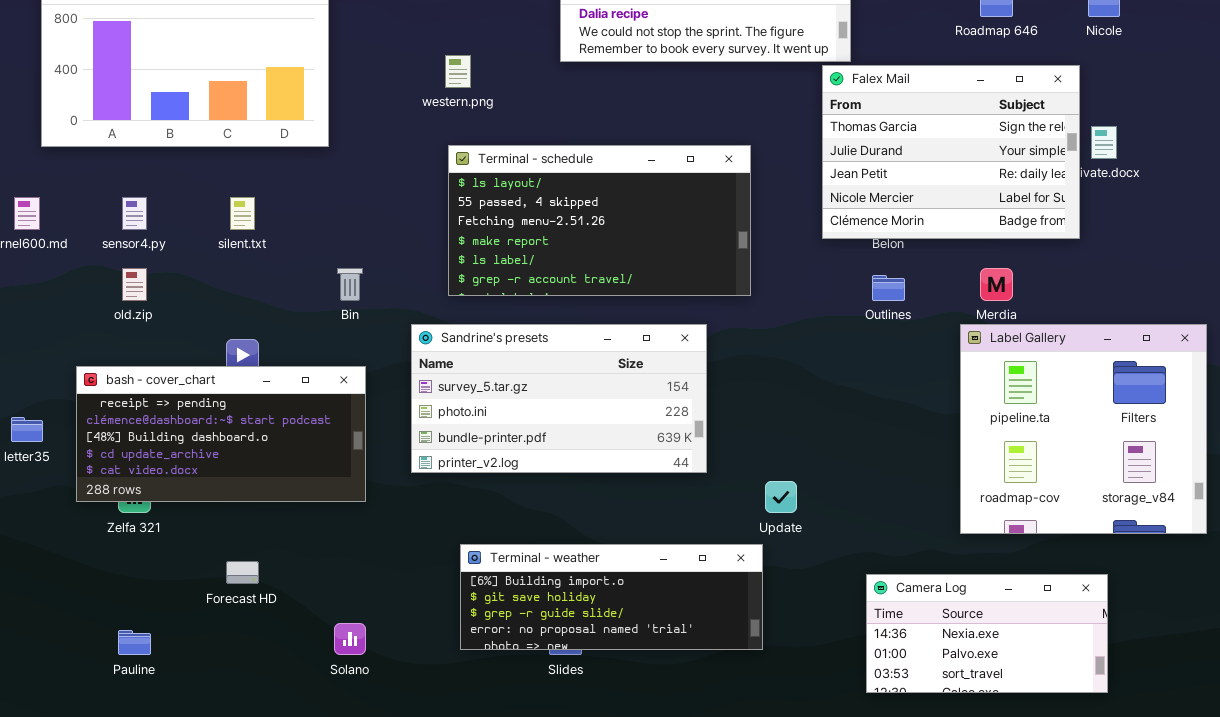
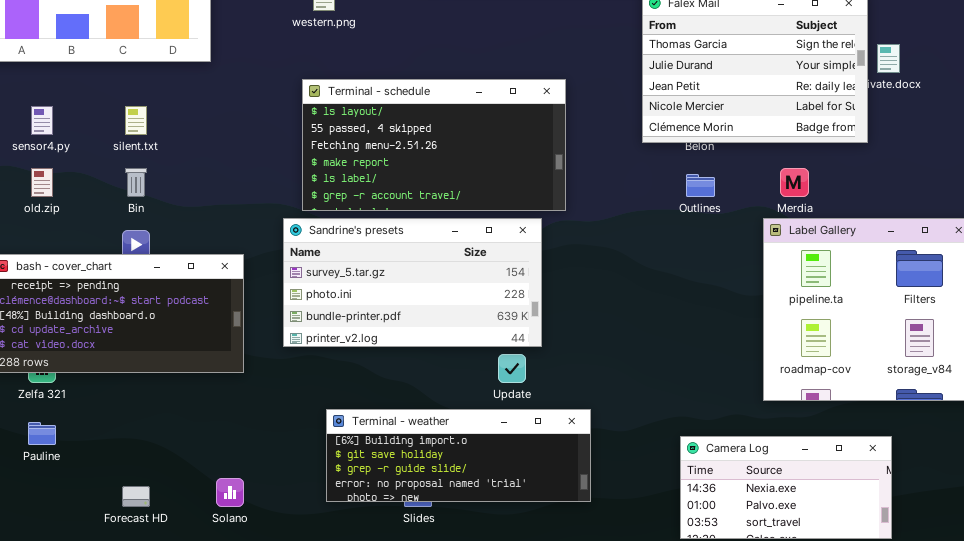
Terminal - schedule: [448,145,751,296] -> [302,79,566,211], moved
Bin: [337,268,363,301] -> [125,168,147,197], moved
Update: [765,481,797,513] -> [498,354,526,383], moved
Forecast HD: [226,561,259,584] -> [122,486,150,507], moved
Pauline: [118,630,151,655] -> [28,422,56,445], moved

